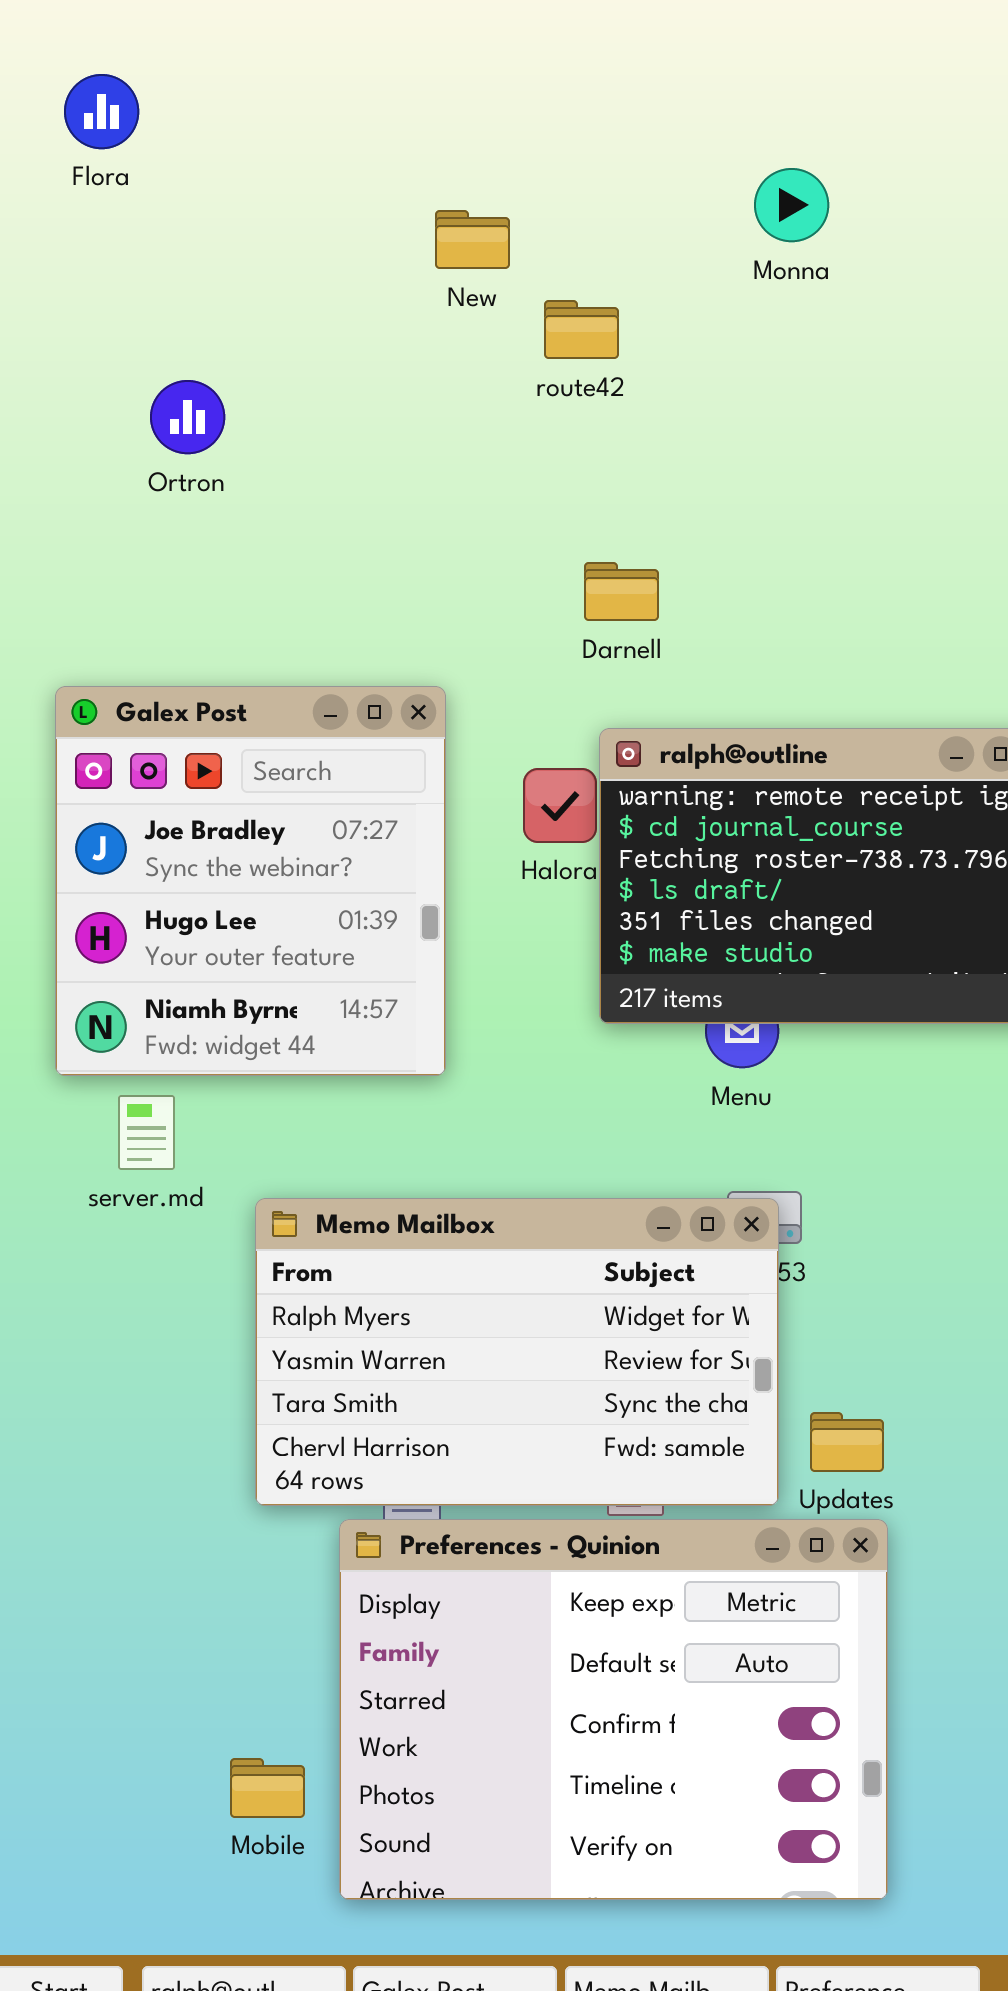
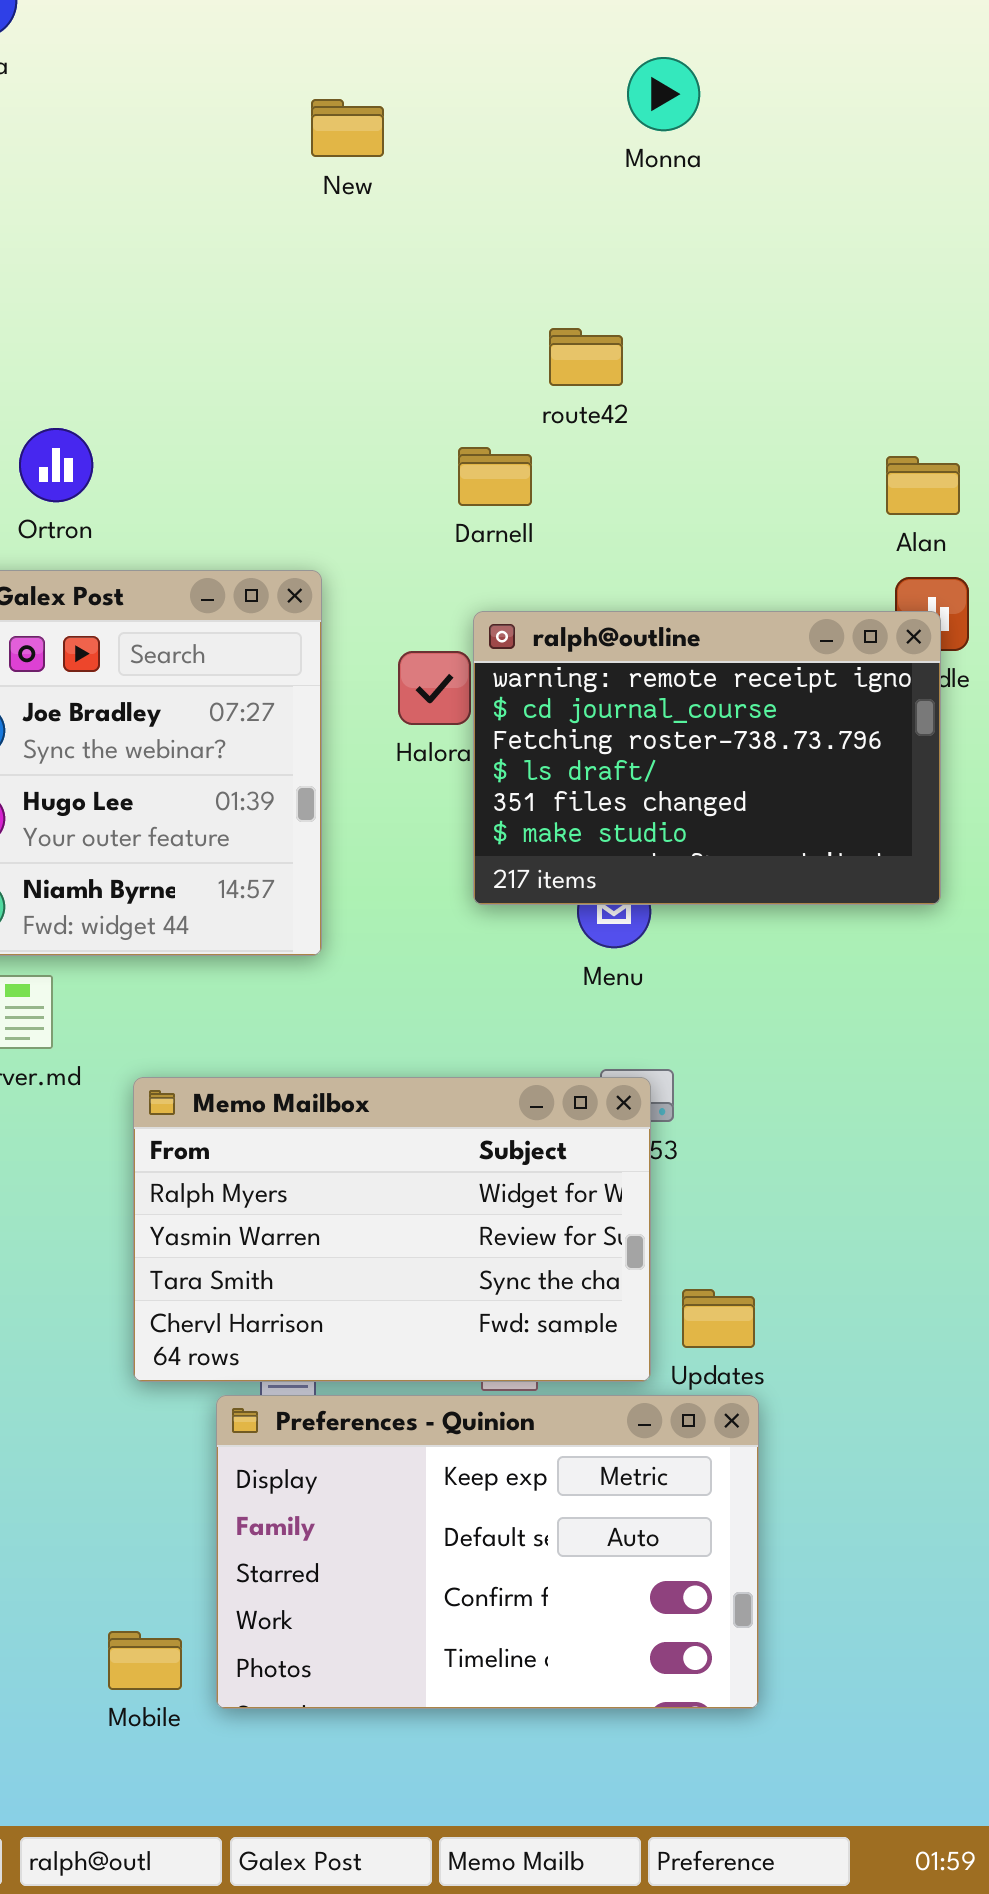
route42: [544,300,619,359] -> [549,328,623,386], moved
Ortron: [150,380,225,454] -> [19,428,93,502], moved
Preferences - Quinion: [339,1519,888,1900] -> [216,1395,759,1709], resized

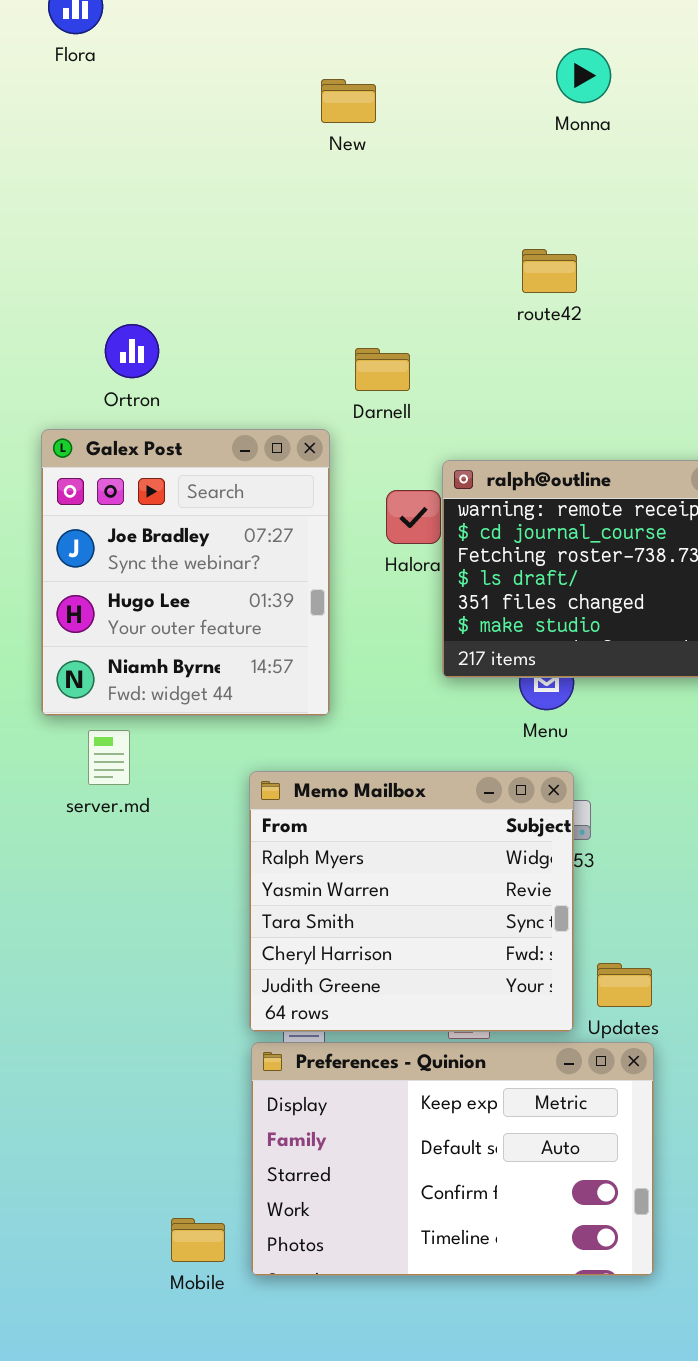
route42: [549,328,623,386] -> [522,249,577,293], moved
Darnell: [458,447,532,506] -> [355,348,410,391], moved
Memo Mailbox: [133,1077,651,1382] -> [249,771,574,1032], resized

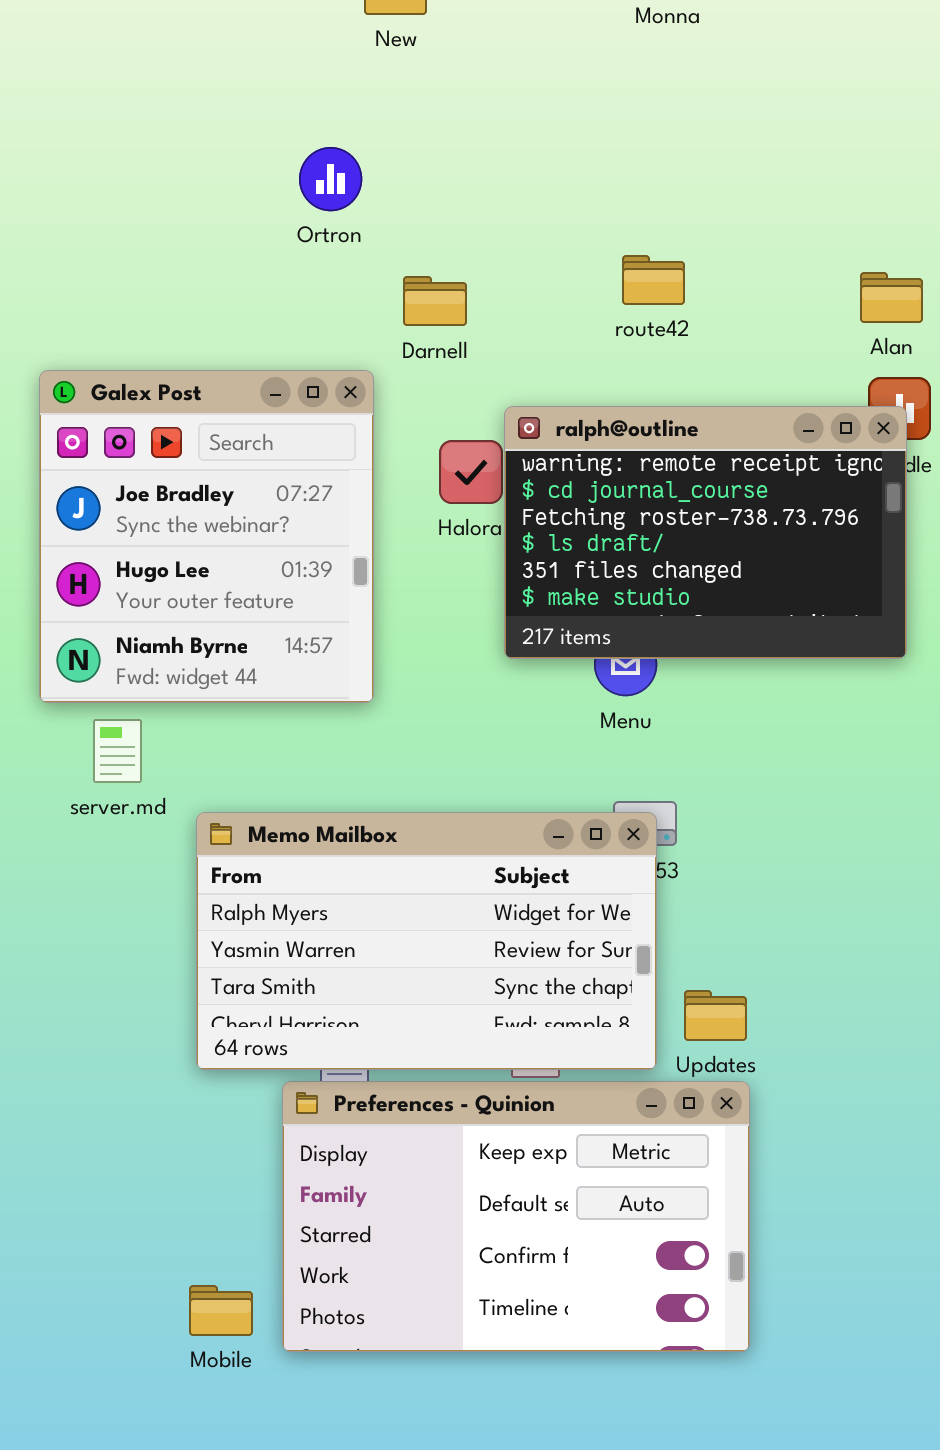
route42: [522,249,577,293] -> [622,255,685,305], moved
Ortron: [105,324,159,378] -> [299,147,362,211], moved
Memo Mailbox: [249,771,574,1032] -> [196,812,657,1070], resized

